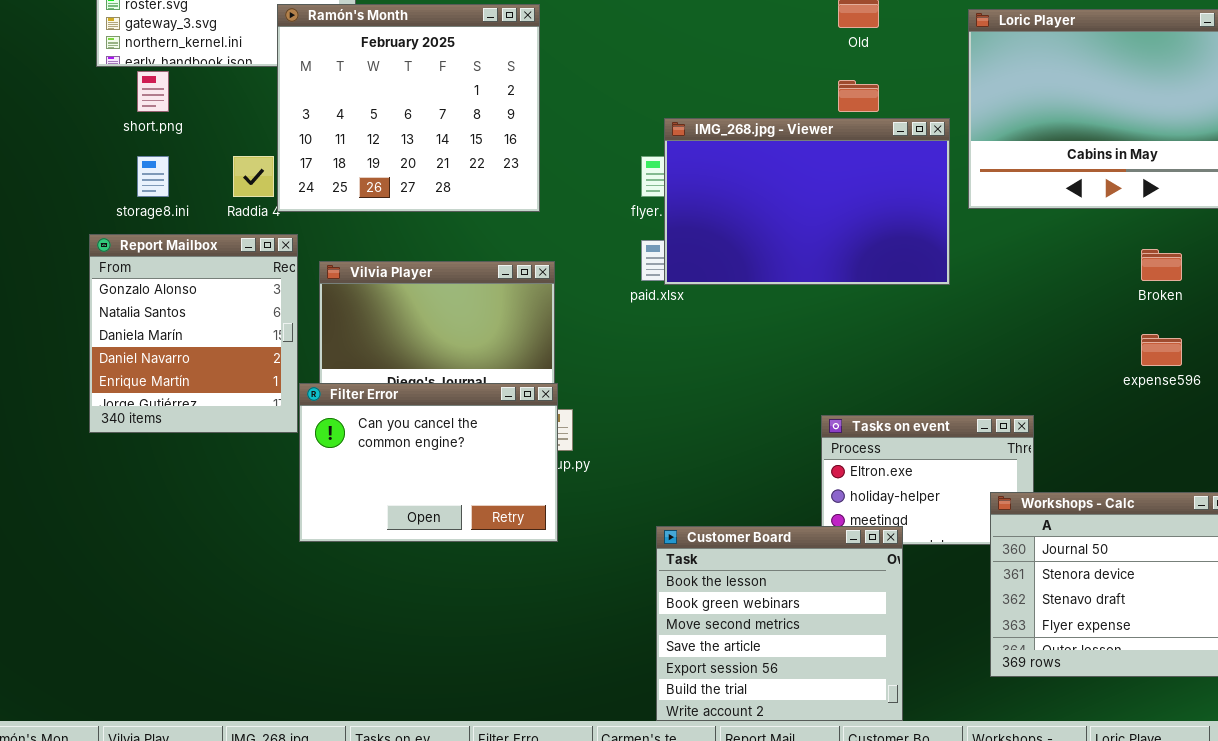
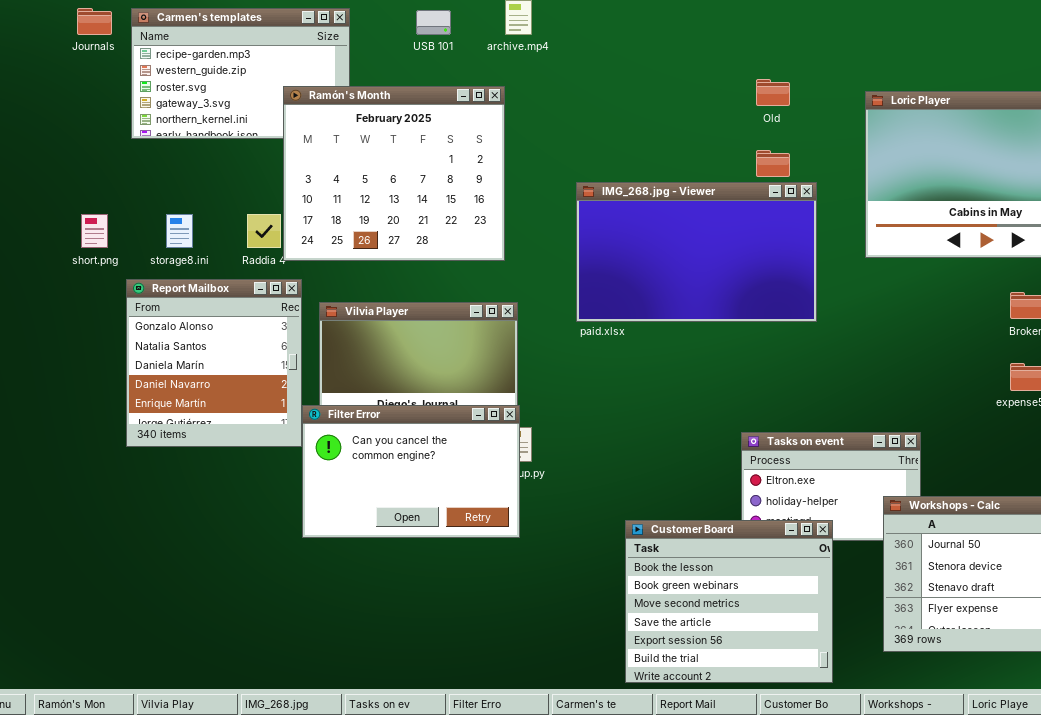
short.png: [137,71,169,112] -> [81,214,108,248], moved
IMG_268.jpg - Viewer: [664,118,950,285] -> [576,182,817,322], moved
Customer Board: [656,526,903,721] -> [625,520,833,683], moved

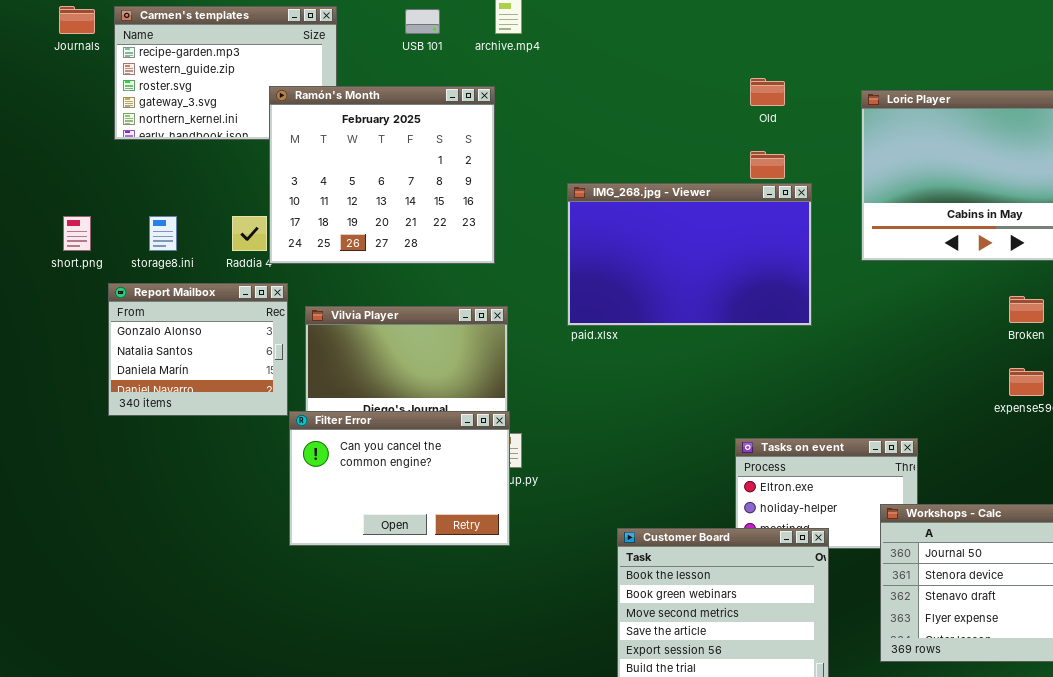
Report Mailbox: [126,279,302,447] -> [108,283,288,416], resized

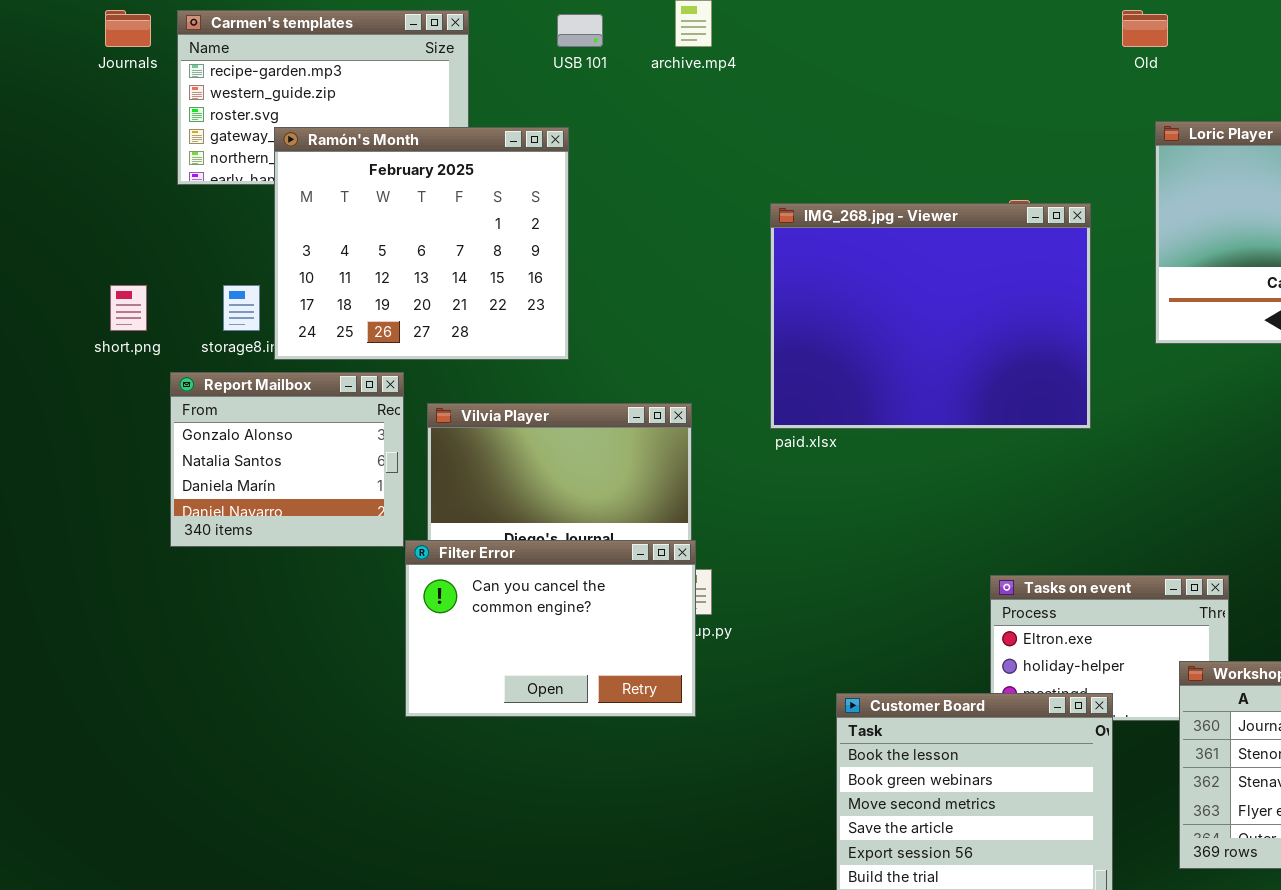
Old: [750,78,785,106] -> [1122,10,1168,47], moved
Ramón's Month: [269,86,495,264] -> [274,127,569,360], moved
IMG_268.jpg - Viewer: [567,183,812,326] -> [770,203,1091,429], resized

